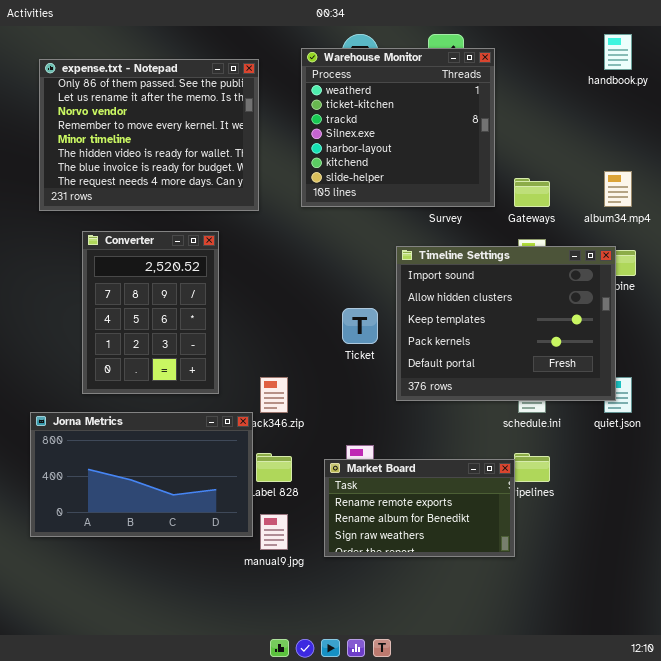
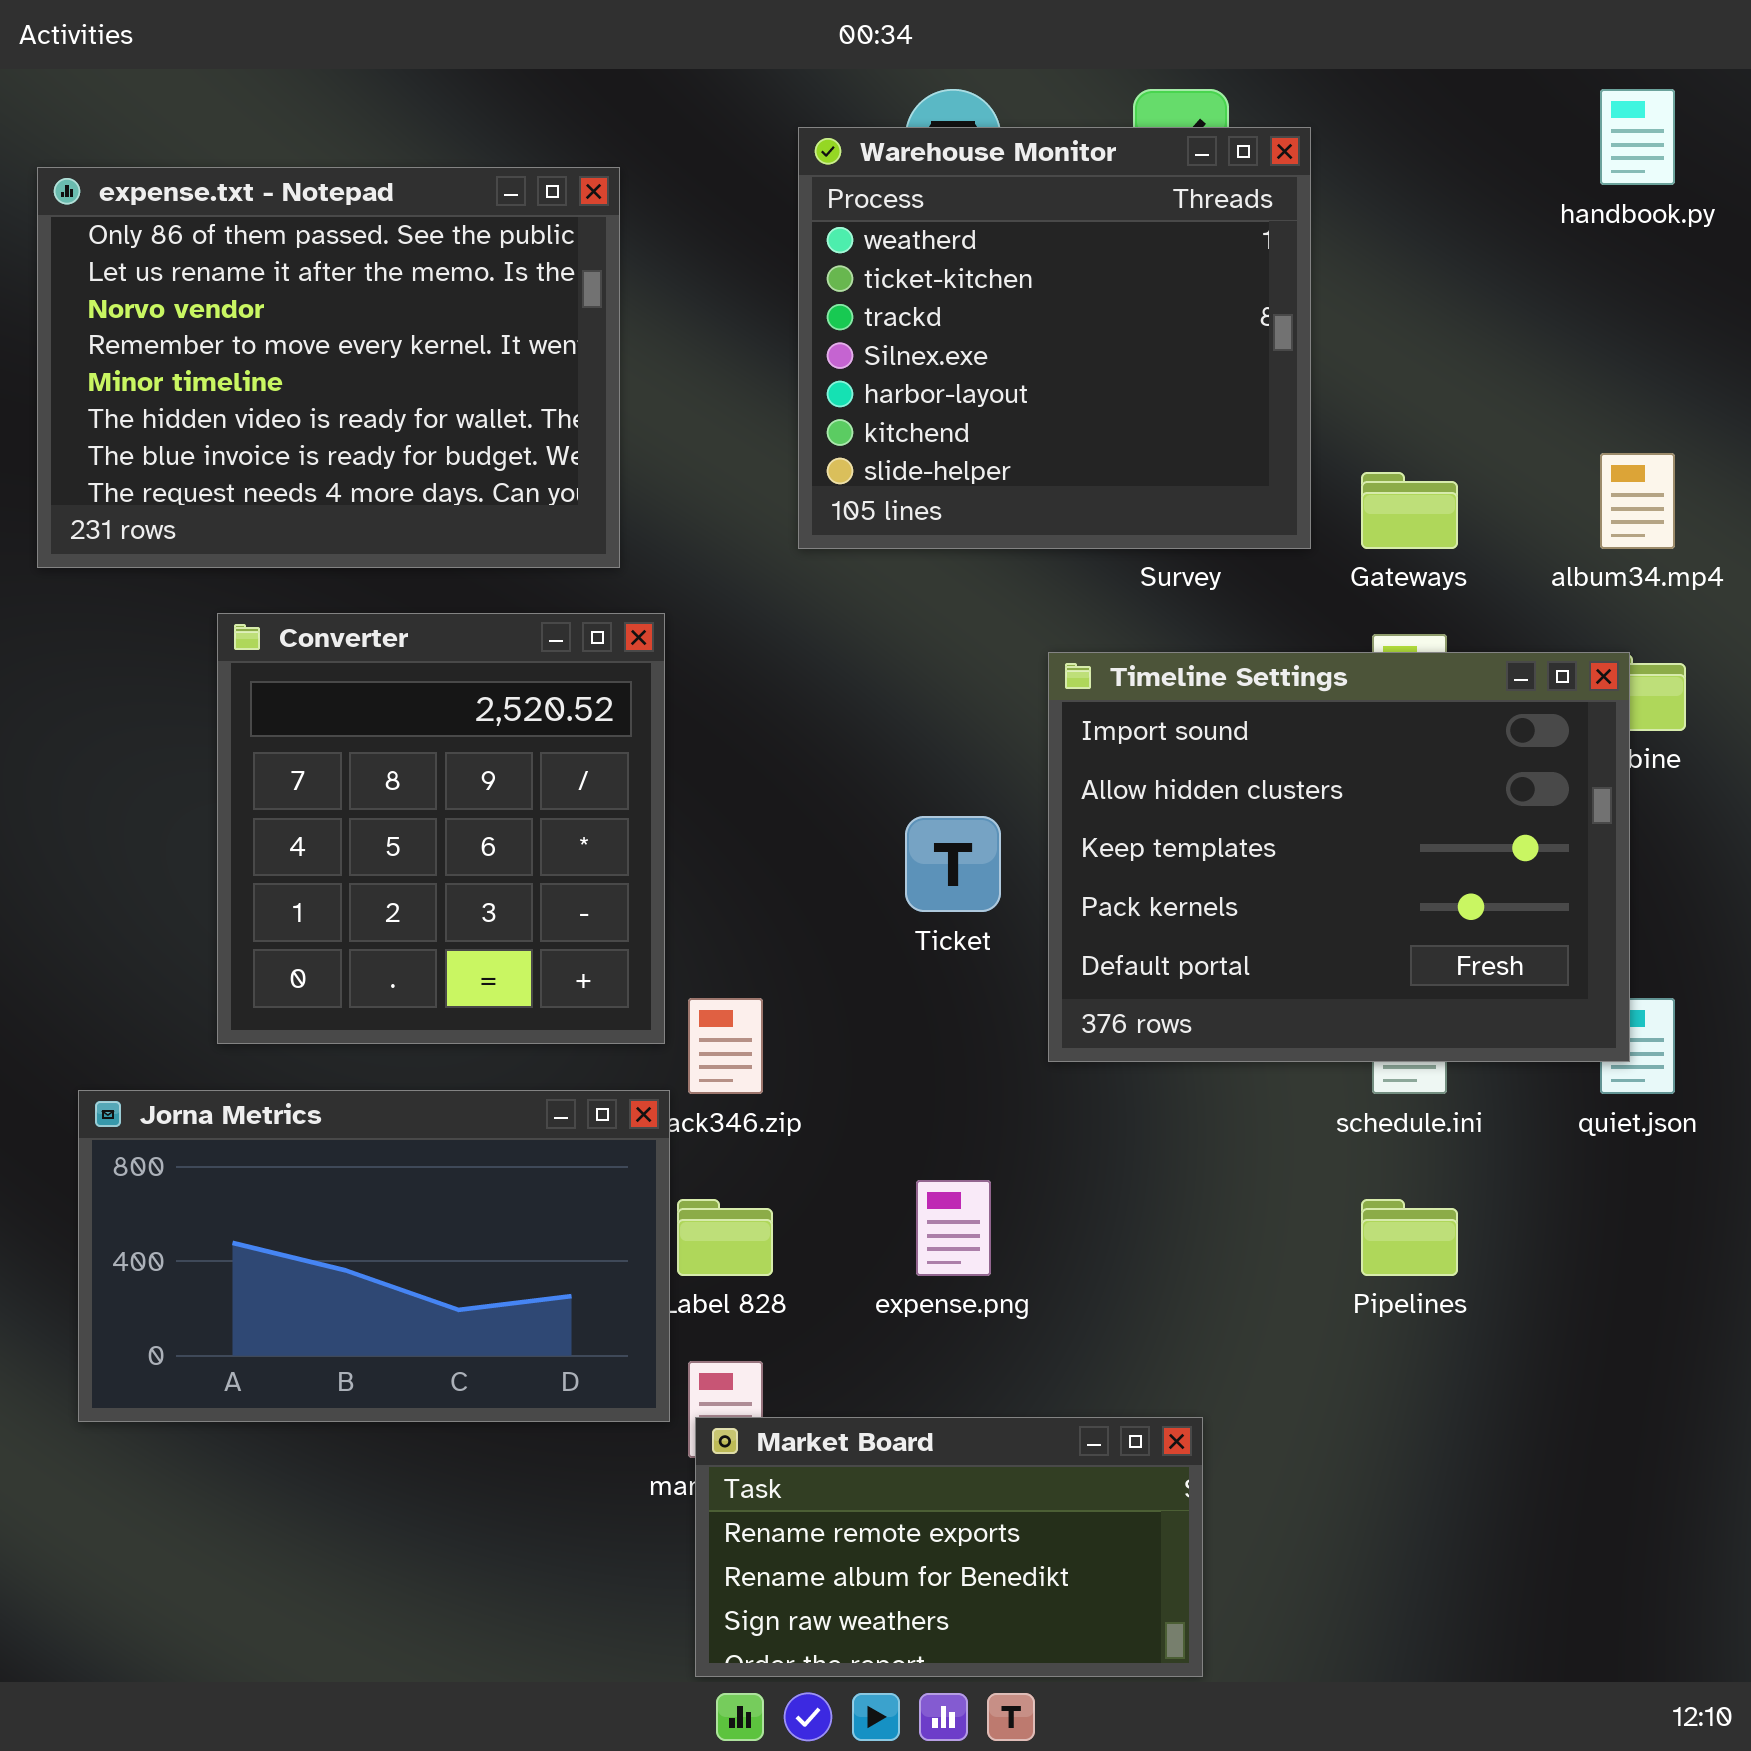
expense.txt - Notepad: [39,59,259,211] -> [37,167,620,568], moved
Converter: [82,231,219,394] -> [217,613,665,1044], resized
Market Board: [324,459,515,557] -> [695,1417,1203,1677], moved

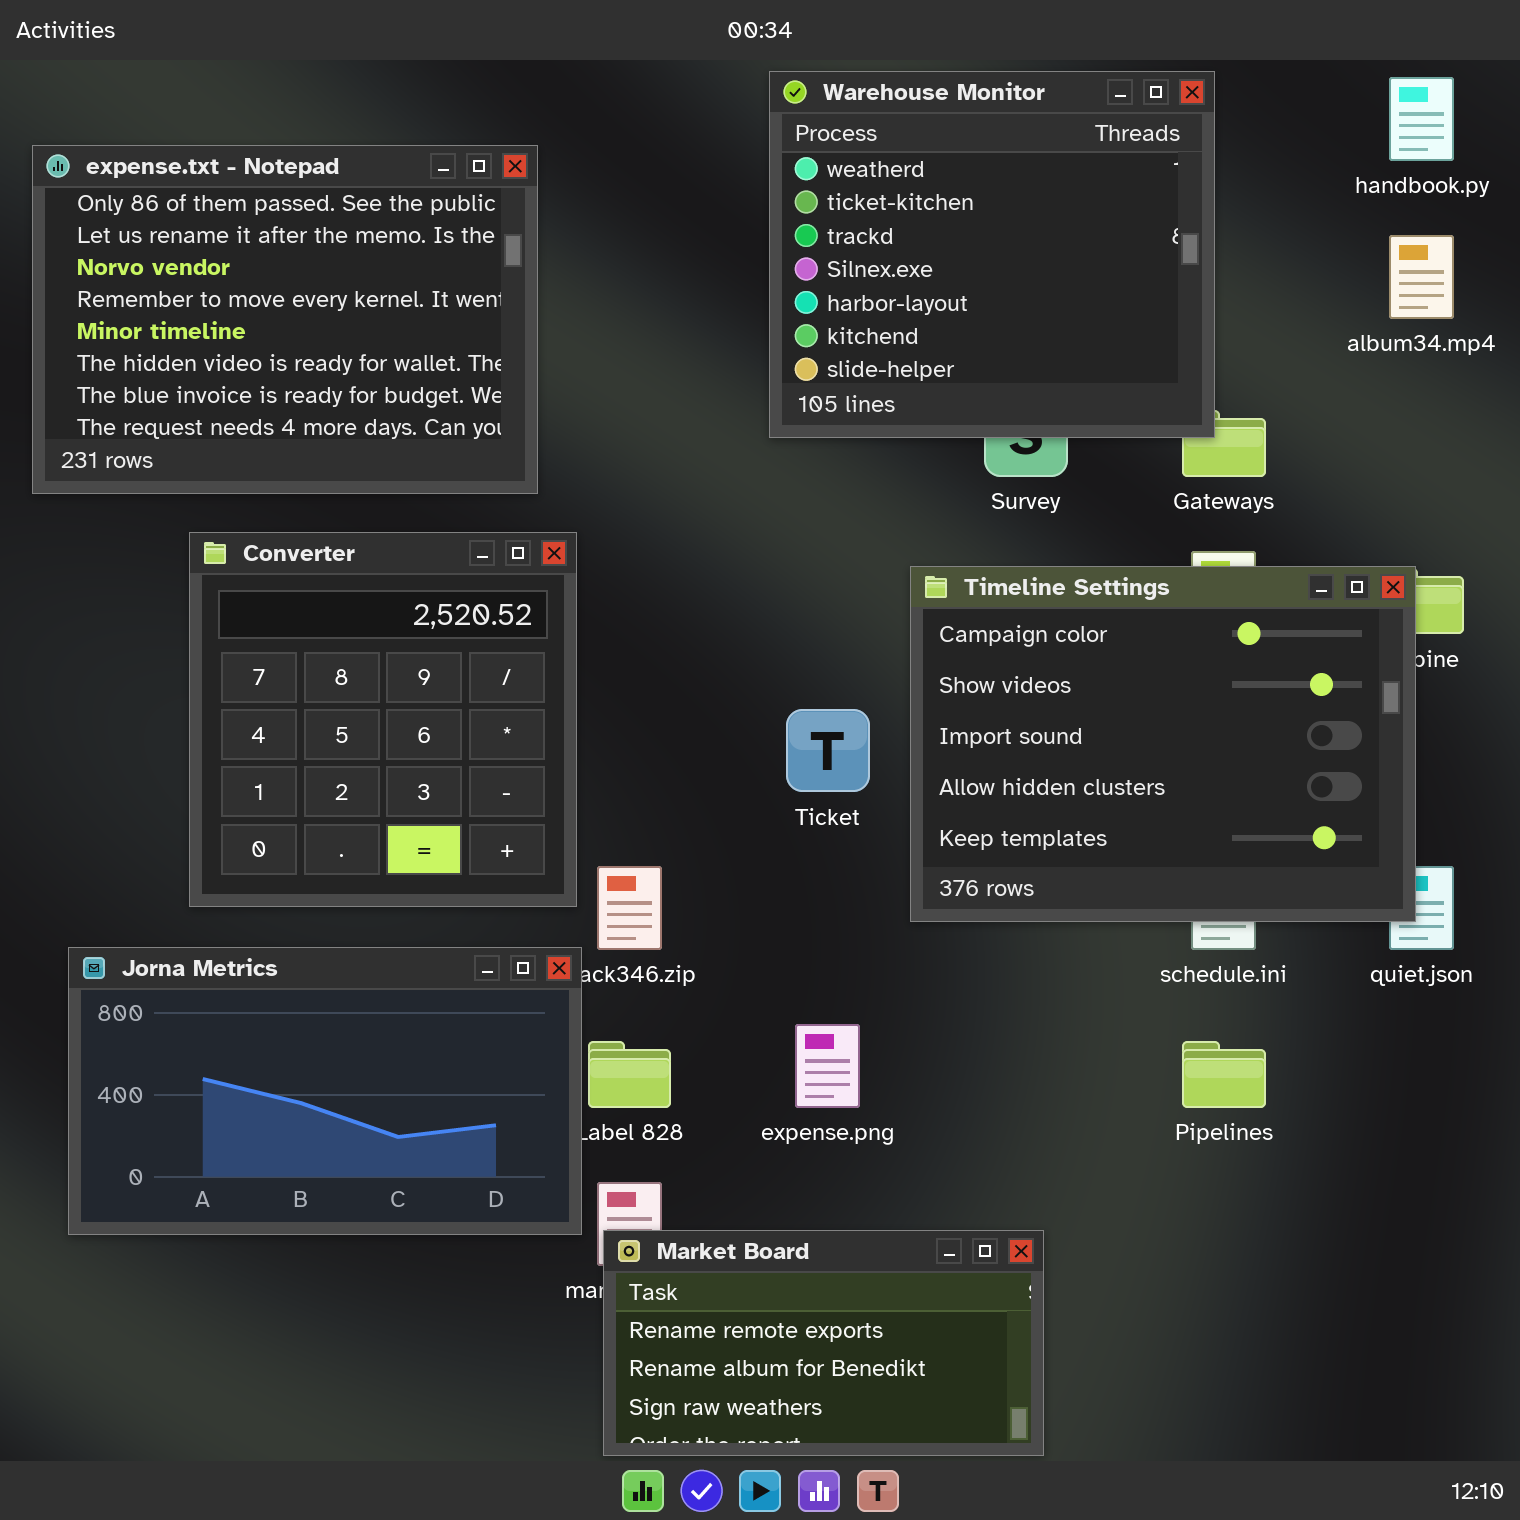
Warehouse Monitor: [798,127,1311,549] -> [769,71,1215,438], moved
album34.mp4: [1600,453,1675,549] -> [1389,235,1454,319], moved
Timeline Settings: [1048,652,1630,1062] -> [910,566,1416,922], scrolled up 2 rows

